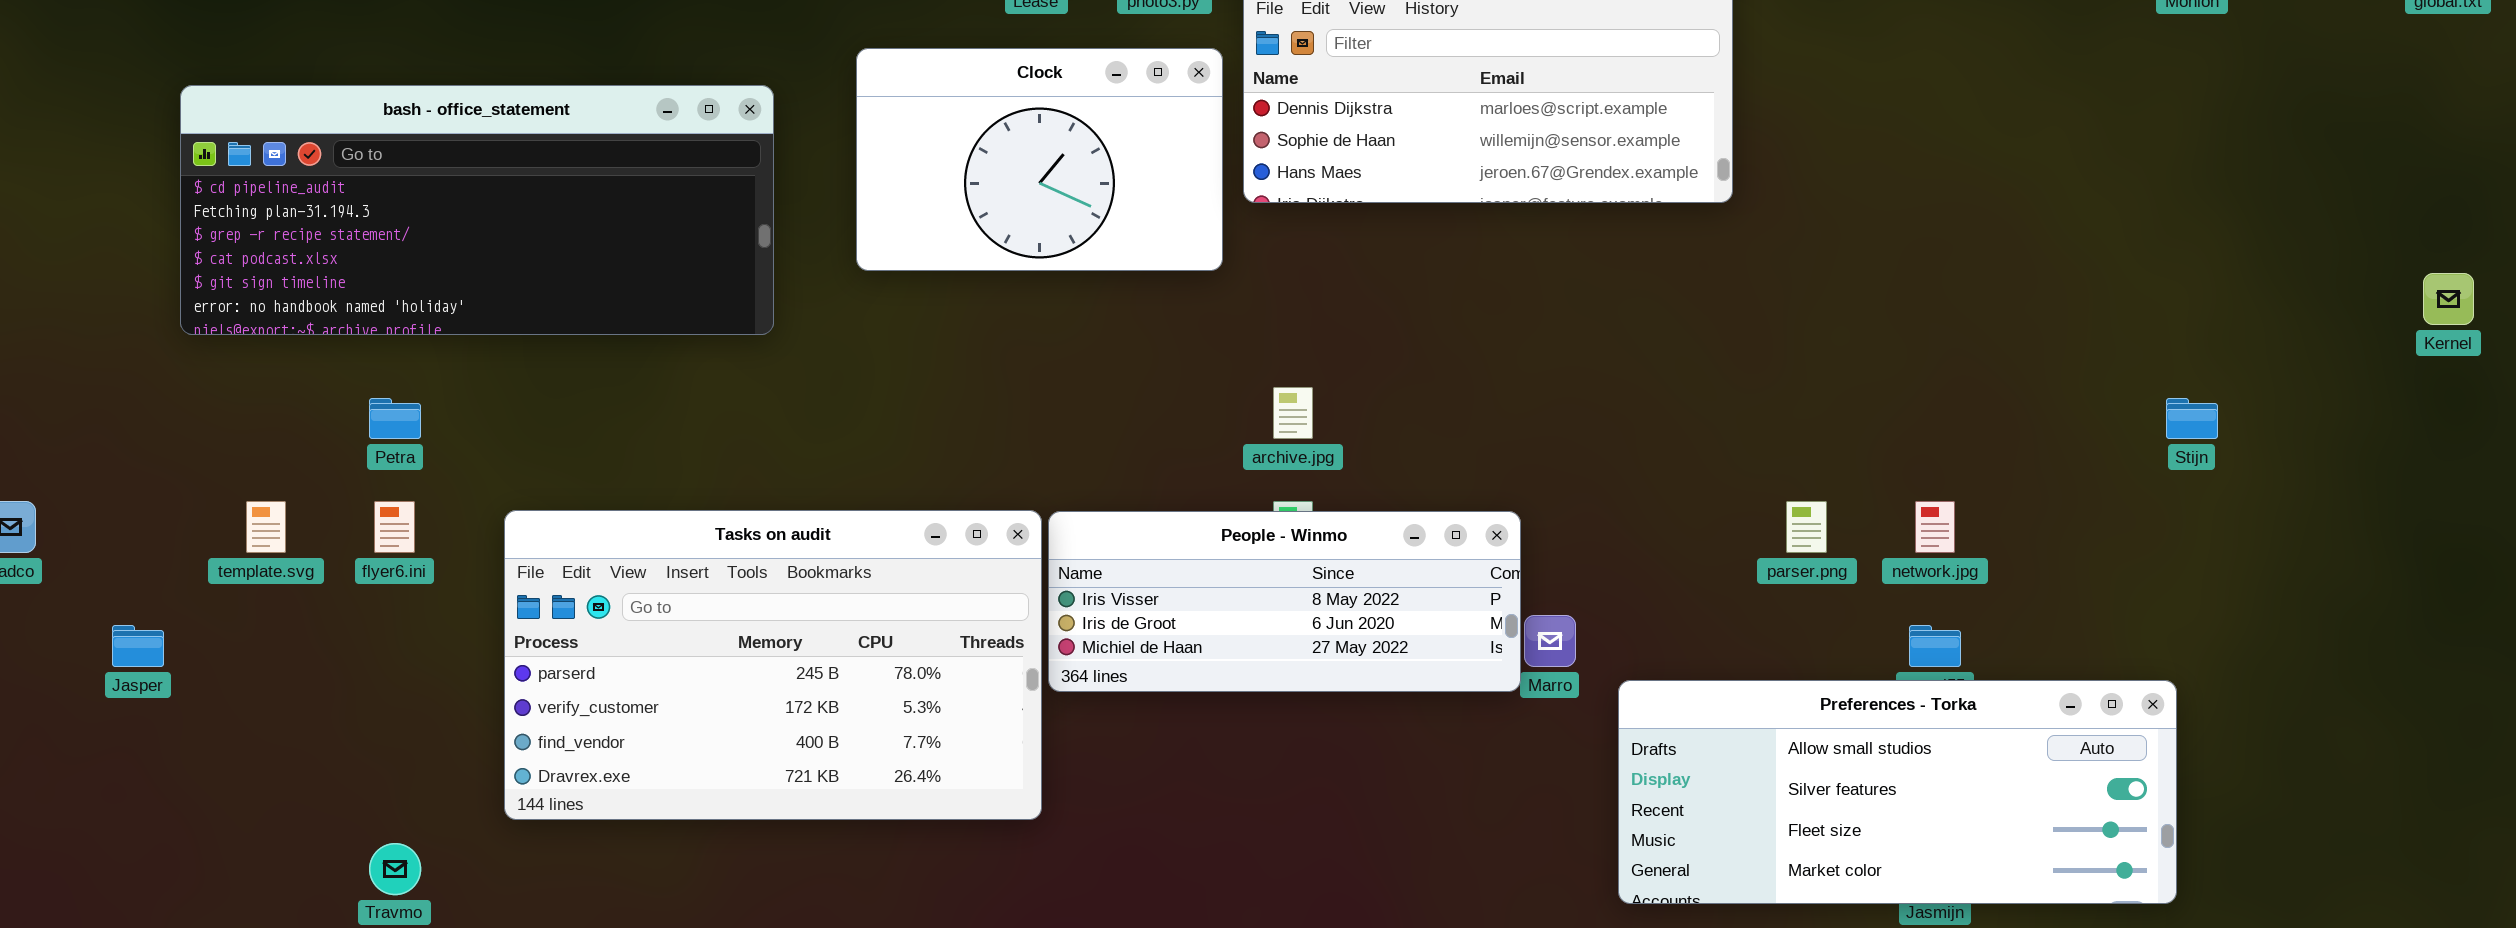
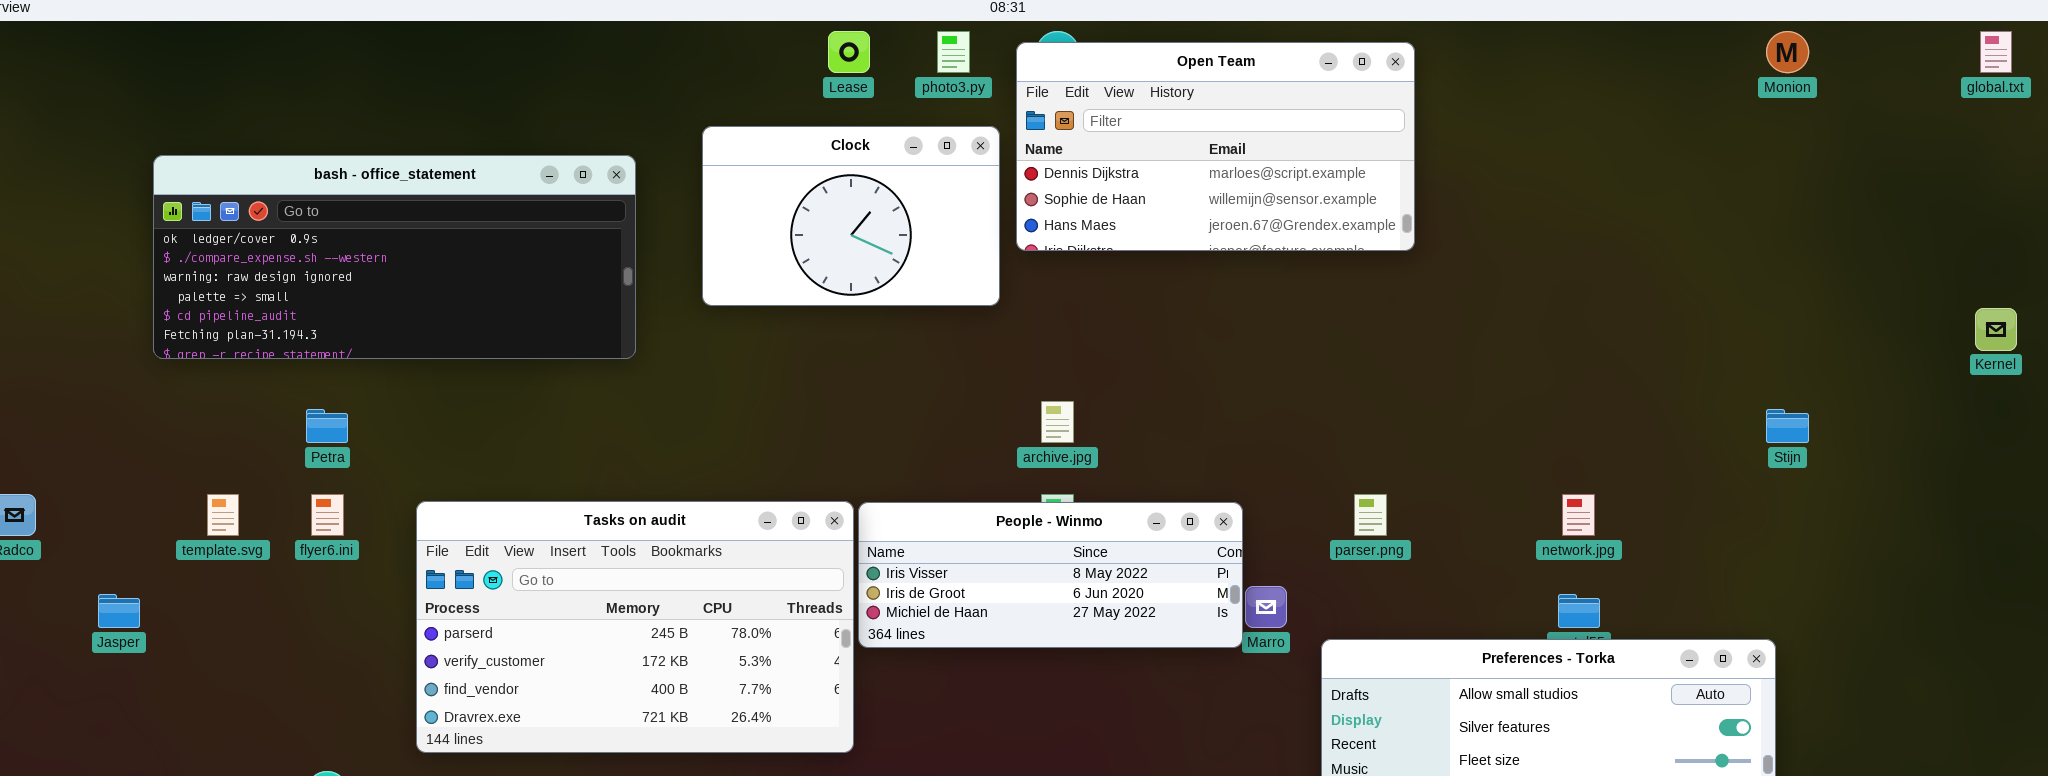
bash - office_statement: [180,85,774,335] -> [153,155,636,359], scrolled up 4 rows
parser.png: [1786,501,1827,553] -> [1354,494,1387,536], moved

